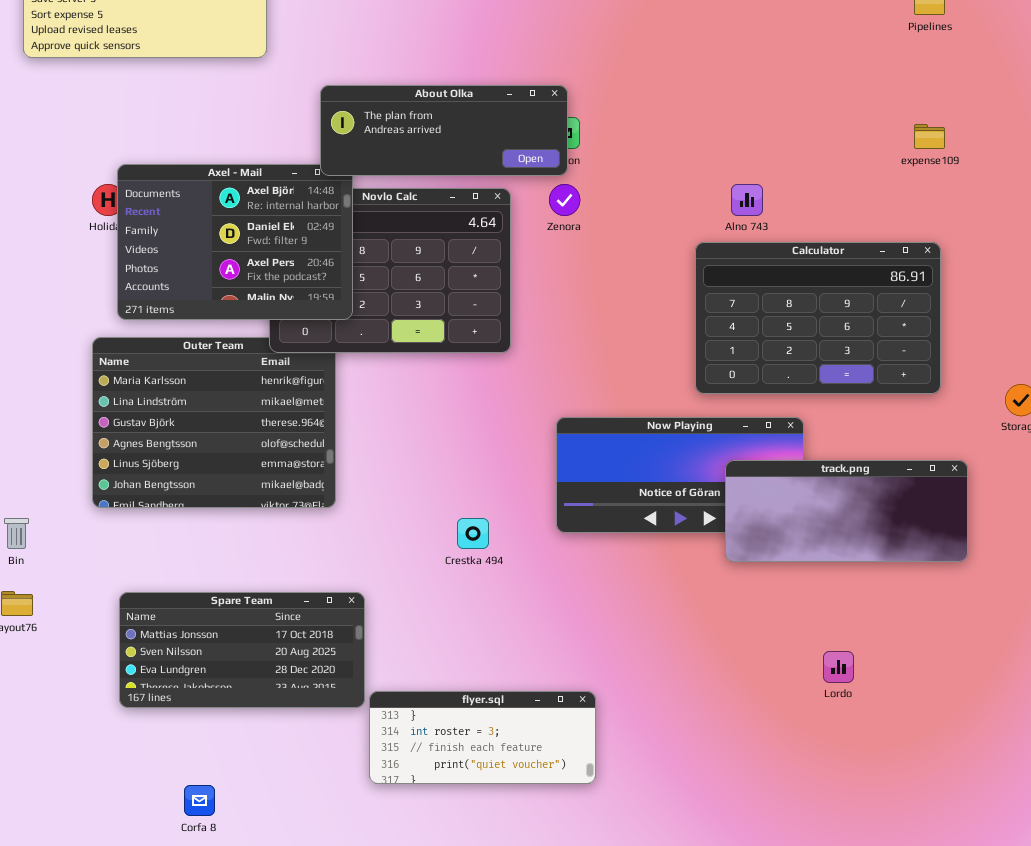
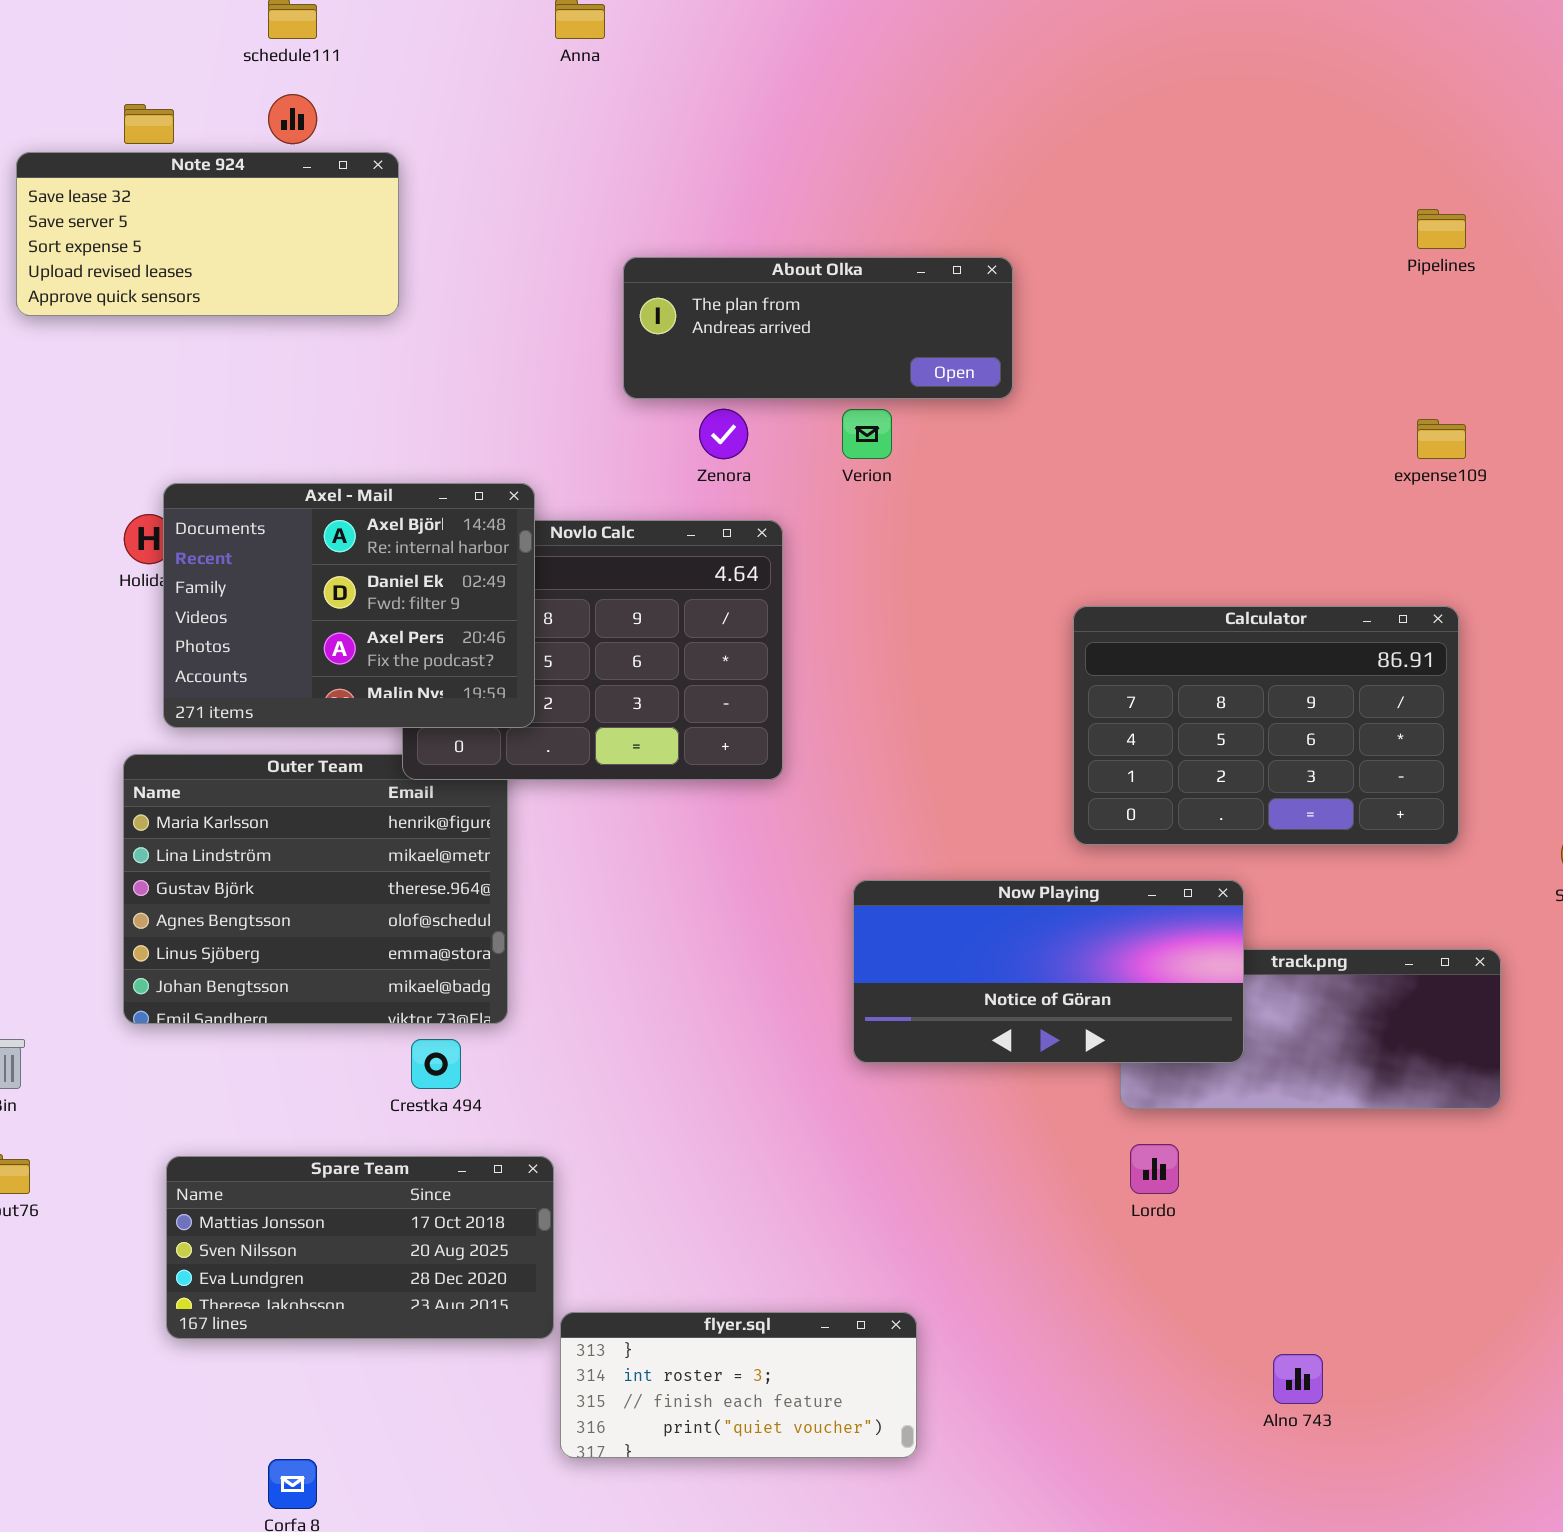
About Olka: [320,85,568,176] -> [623,257,1013,399], moved
Zenora: [549,184,580,216] -> [699,409,748,459], moved
Alno 743: [731,184,763,216] -> [1273,1354,1323,1404], moved
Now Playing: [556,417,804,533] -> [853,880,1244,1063], raised
Crestka 494: [457,518,489,549] -> [411,1039,461,1089], moved
Lordo: [823,651,854,683] -> [1130,1144,1179,1194], moved

